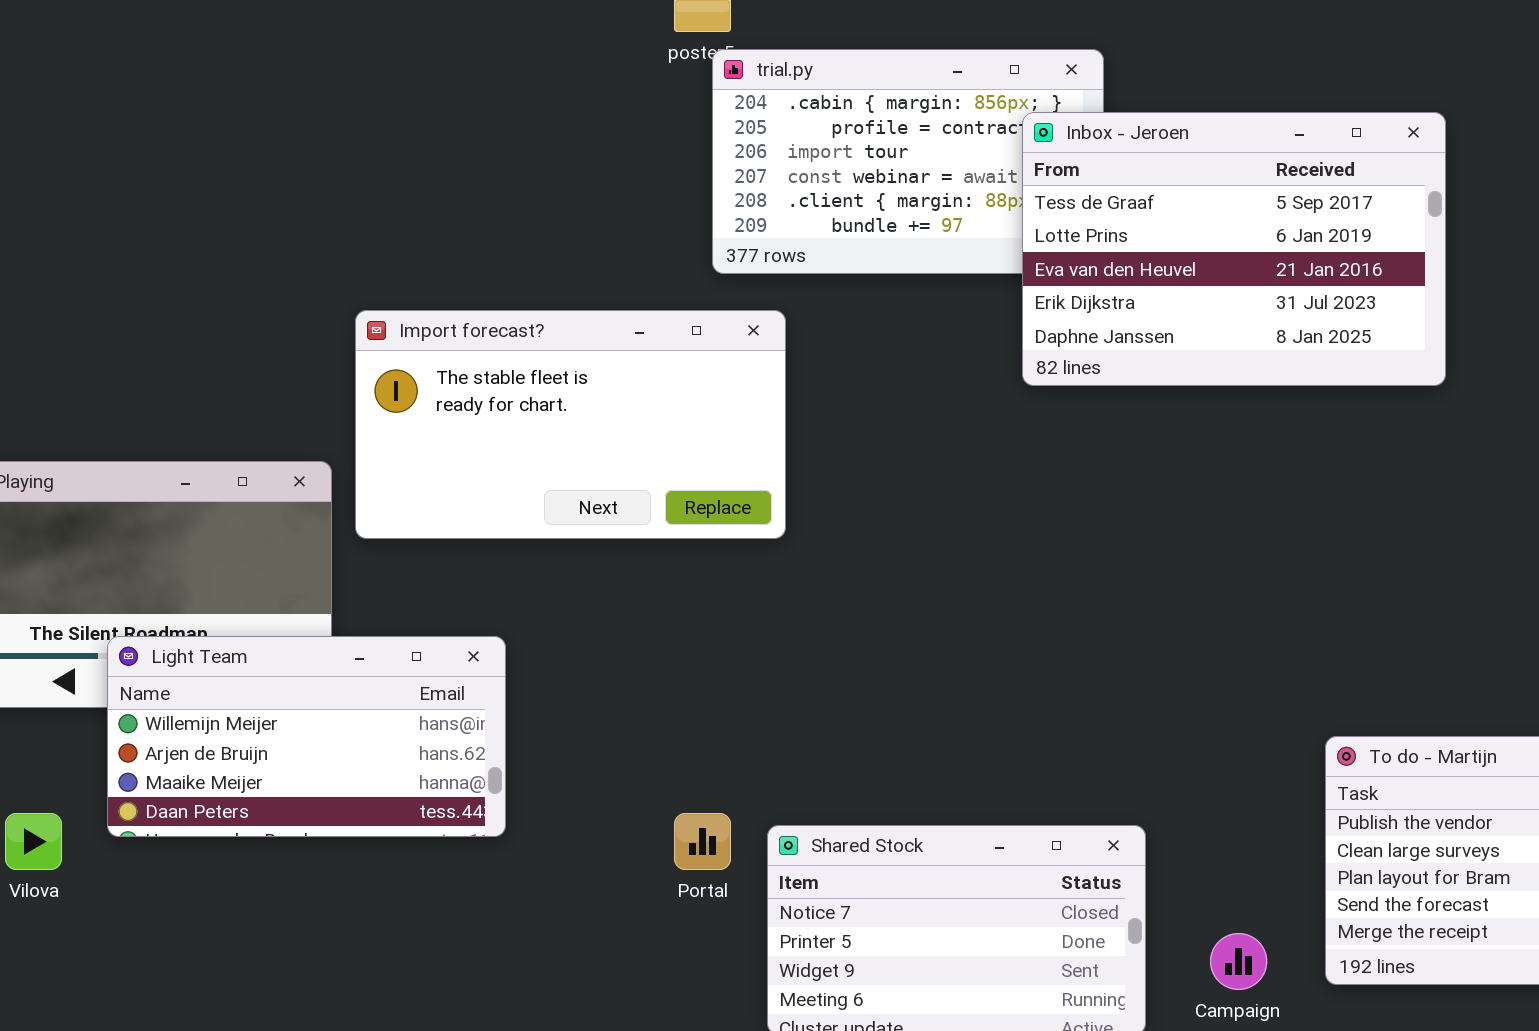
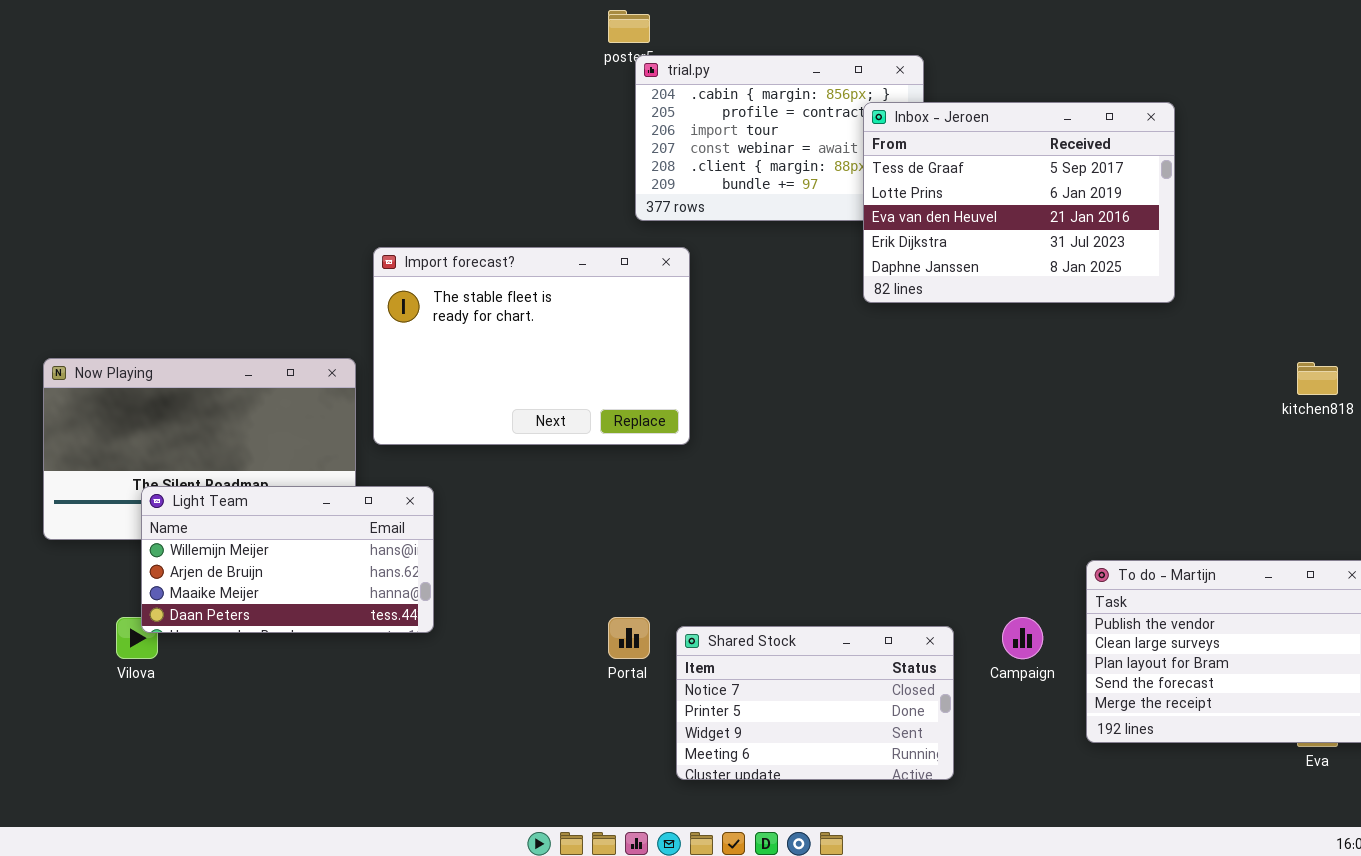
Import forecast?: [355,310,786,539] -> [373,247,690,445], resized
Light Team: [107,636,506,837] -> [141,486,434,633], moved
Campaign: [1210,933,1267,990] -> [1002,617,1043,659], moved

